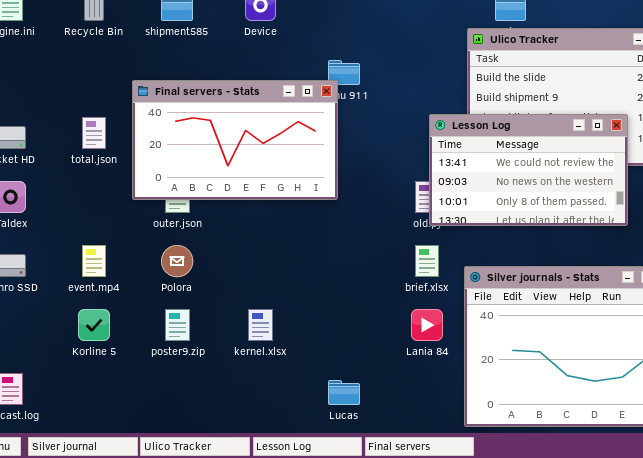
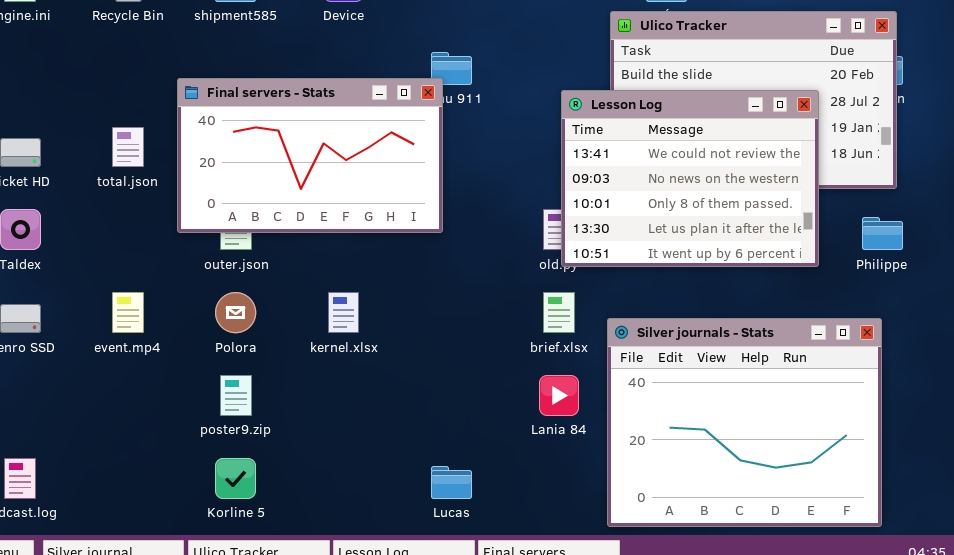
Lesson Log: [429,114,628,226] -> [561,90,819,267], resized
Korline 5: [78,309,110,341] -> [215,458,256,499], moved
kernel.xlsx: [248,309,273,341] -> [328,292,359,333], moved

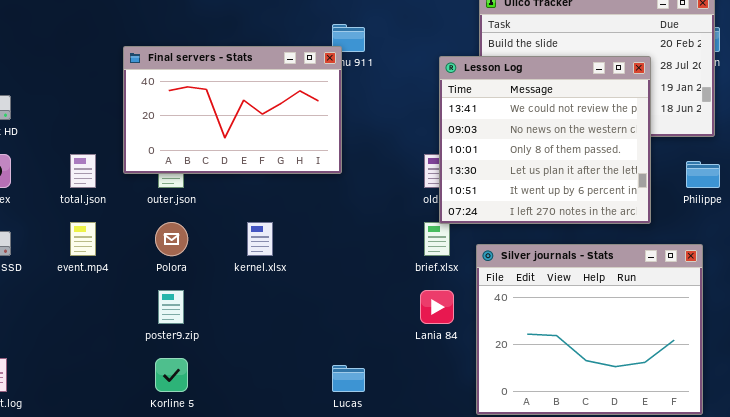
Lesson Log: [561,90,819,267] -> [439,56,651,224], resized
total.json: [112,127,144,167] -> [70,154,96,188], moved

